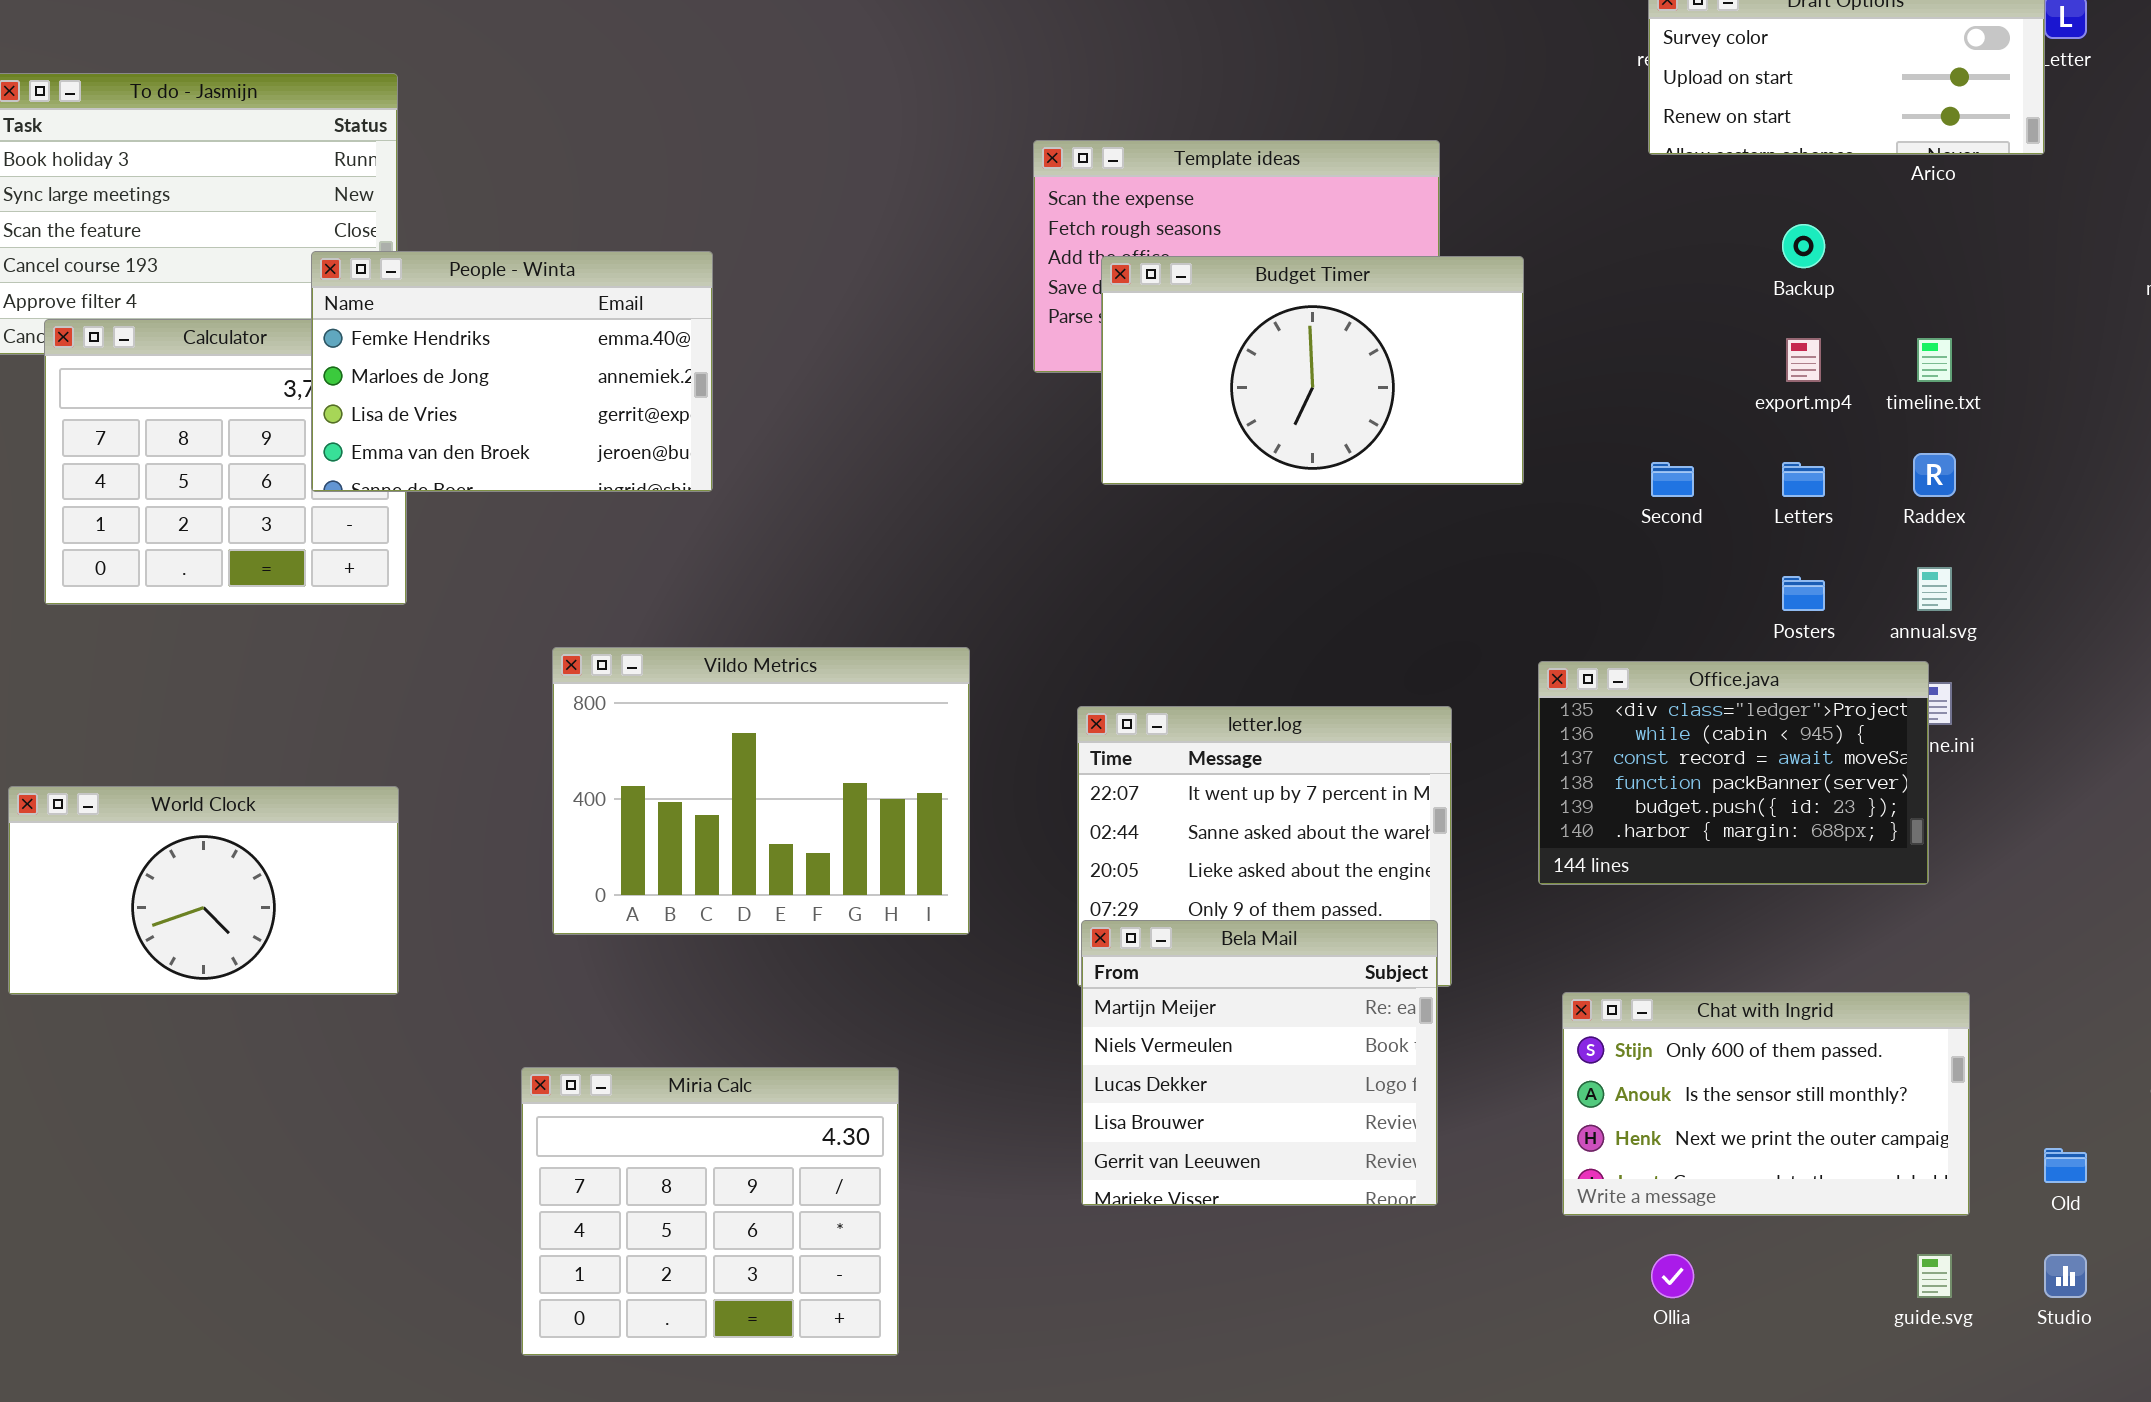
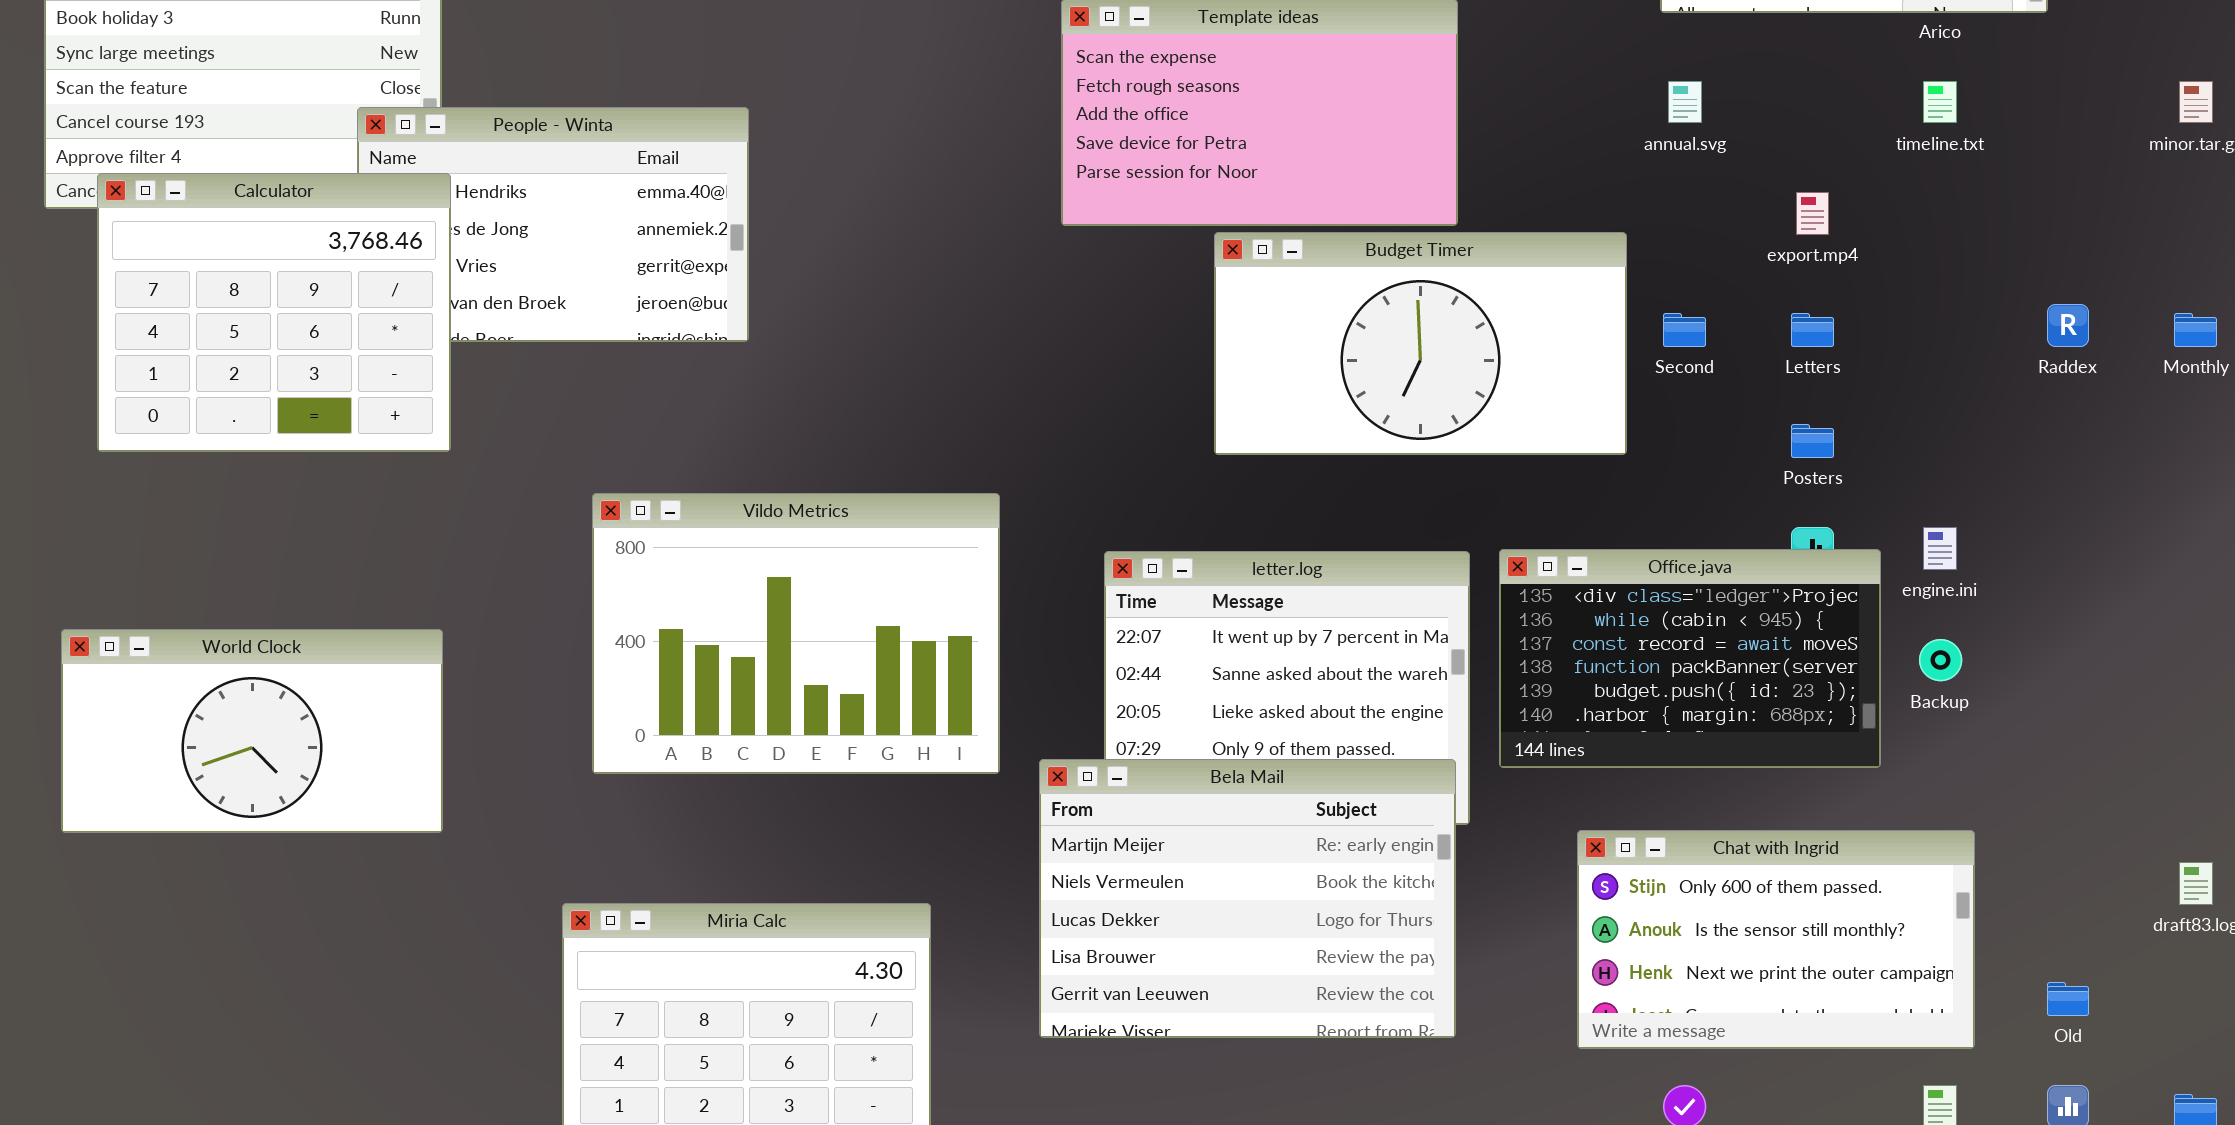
Backup: [1782,224,1825,268] -> [1919,639,1962,681], moved
Budget Timer: [1101,256,1524,485] -> [1214,232,1627,455], moved
Calculator: [44,319,407,605] -> [97,173,451,452], raised
timeline.txt: [1917,338,1952,382] -> [1923,81,1957,123], moved
Raddex: [1913,453,1956,497] -> [2047,304,2089,347], moved
annual.svg: [1917,567,1952,611] -> [1668,81,1702,123], moved
Office.java: [1538,661,1929,885] -> [1499,549,1881,768], moved
Bela Mail: [1081,920,1438,1206] -> [1039,759,1456,1038], resized

